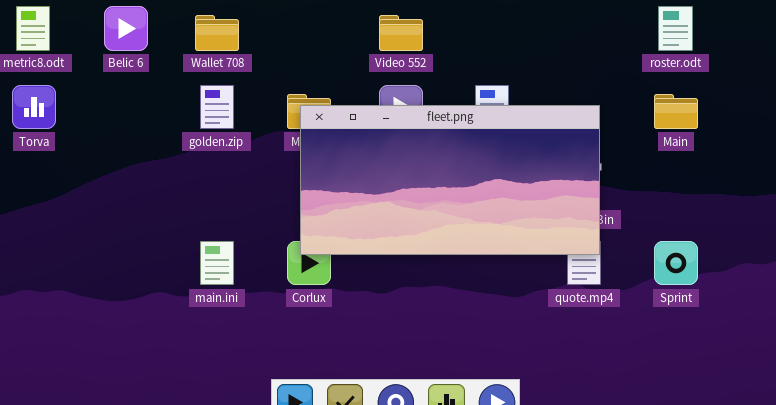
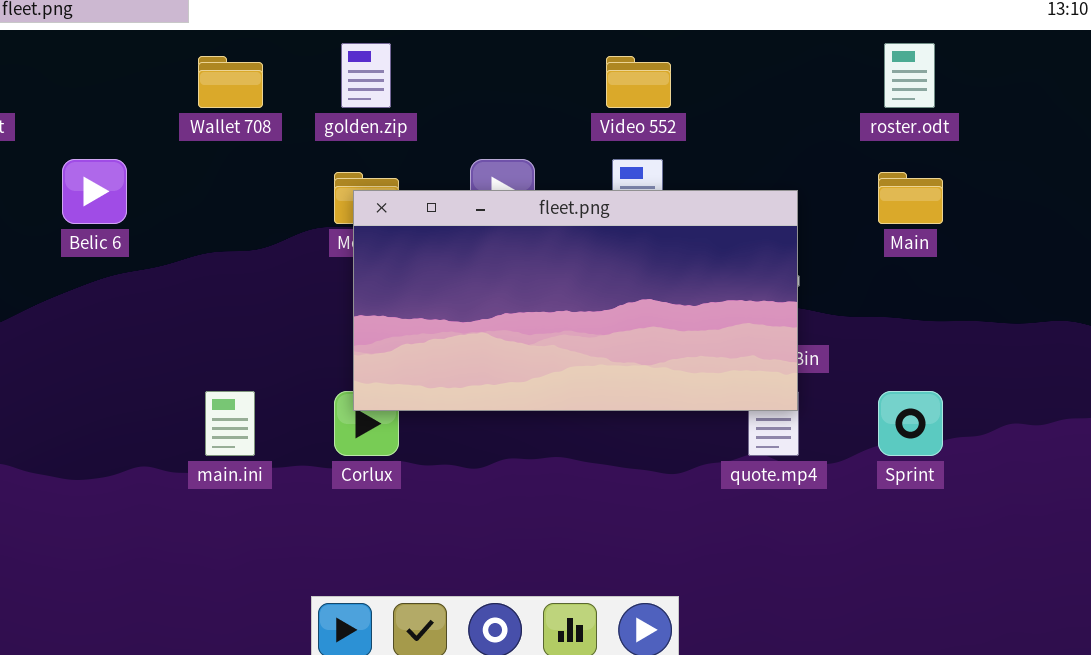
Belic 6: [104,6,148,51] -> [62,159,127,224], moved
Video 552: [379,15,423,51] -> [606,56,671,108], moved
golden.zip: [200,85,234,129] -> [341,43,391,108], moved

